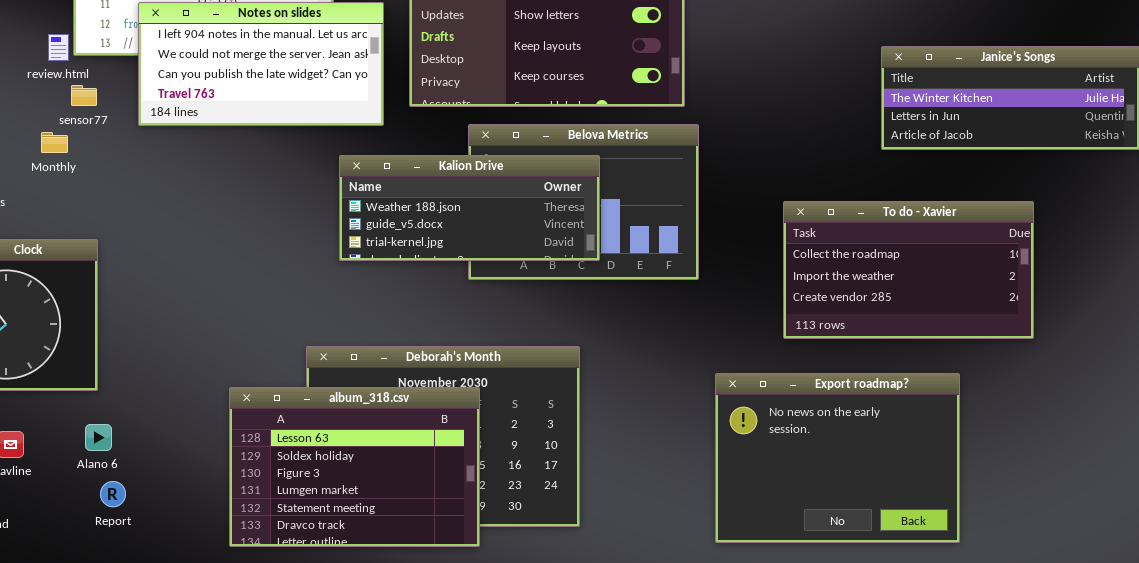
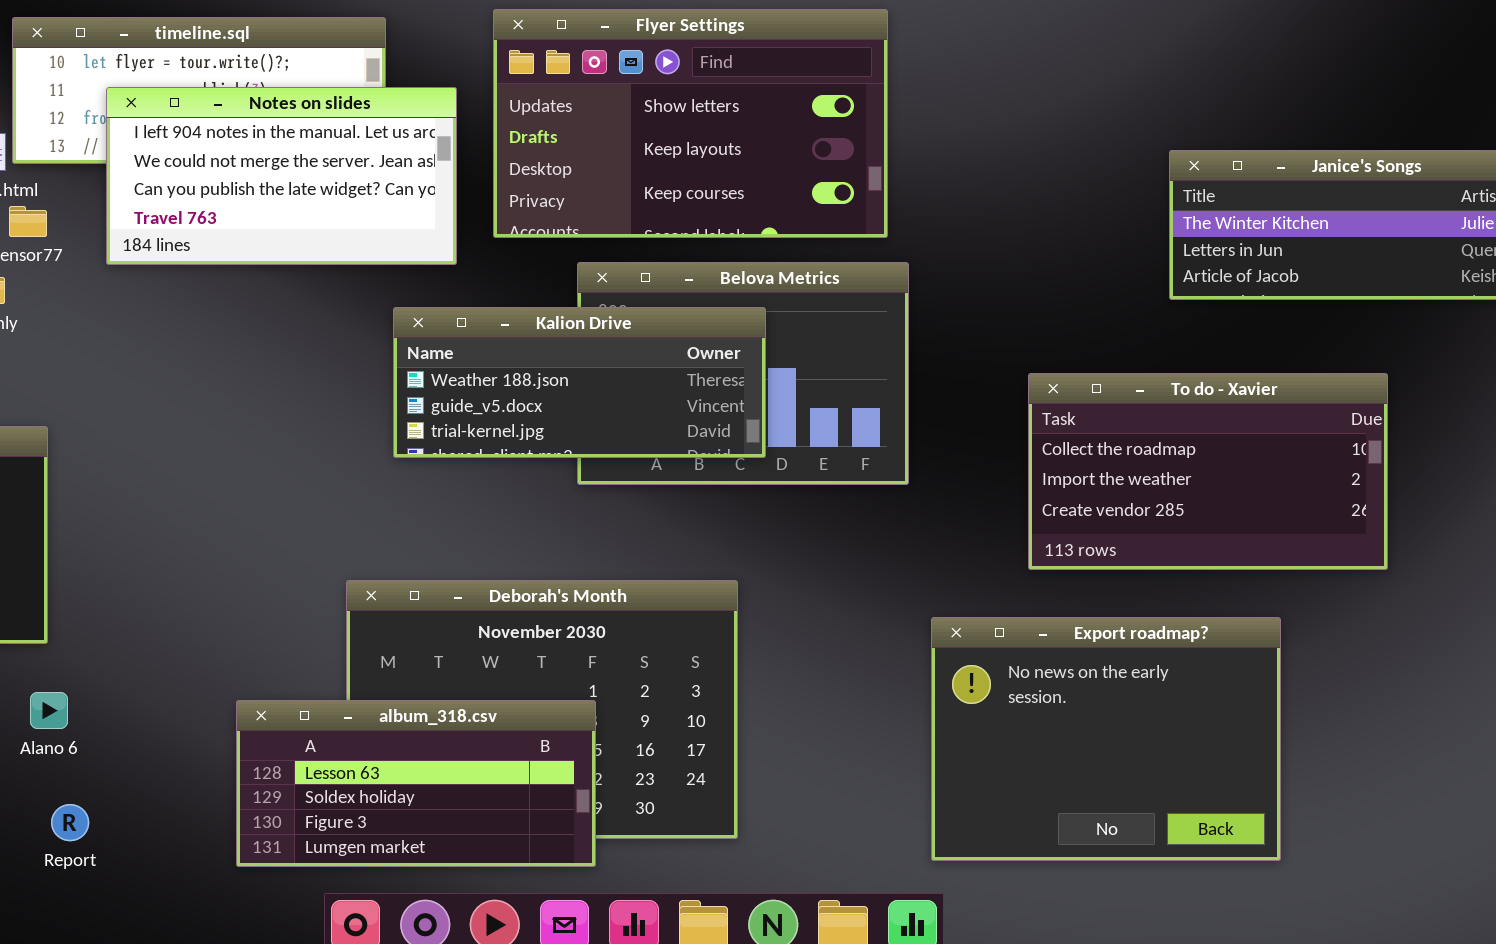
album_318.csv: [229,387,480,547] -> [236,700,596,867], resized
Report: [100,481,126,507] -> [51,804,89,841], moved

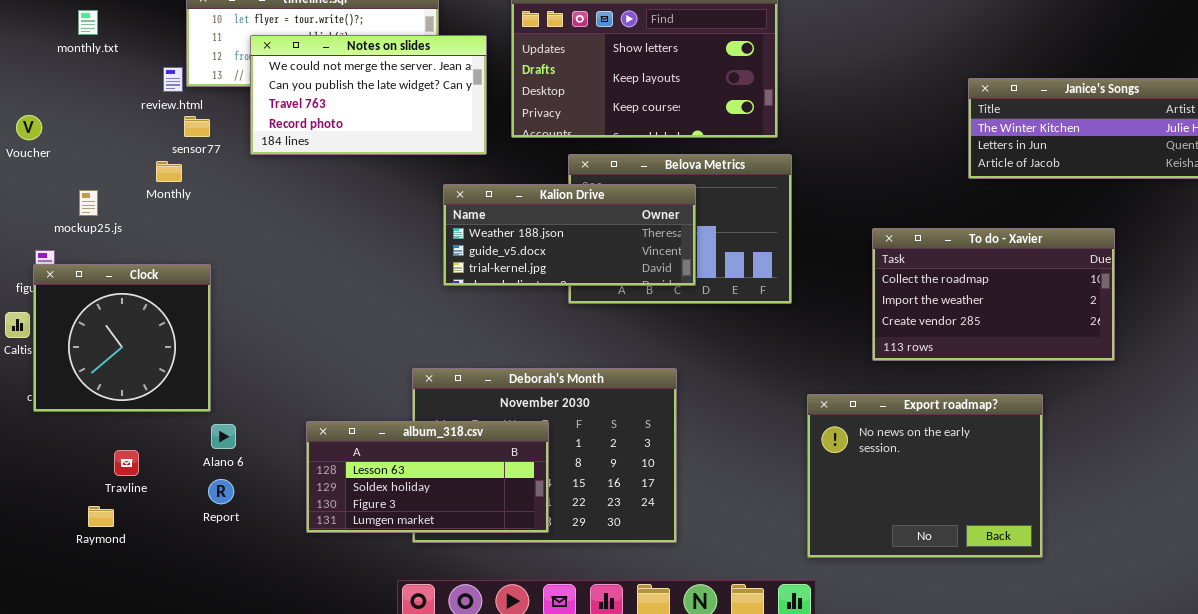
Notes on slides: [106,87,457,265] -> [250,35,487,155], scrolled down 1 row
Alano 6: [30,692,68,729] -> [211,424,236,449], moved
album_318.csv: [236,700,596,867] -> [306,421,549,533], moved
Report: [51,804,89,841] -> [208,479,234,504], moved

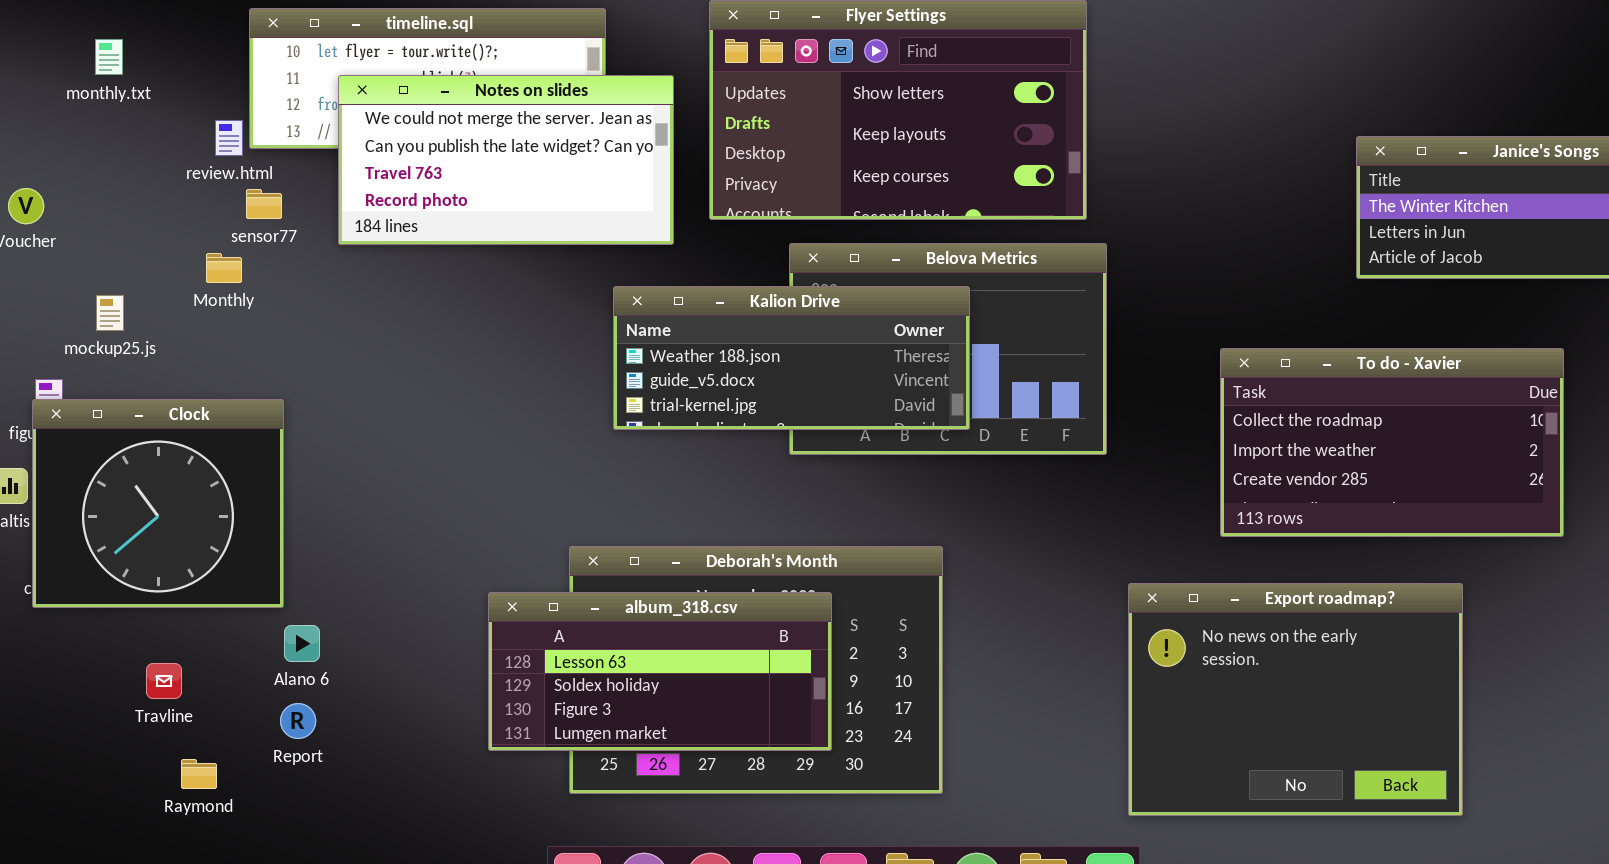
album_318.csv: [306,421,549,533] -> [488,592,832,751], moved
Raymond: [88,506,114,527] -> [181,759,217,789], moved

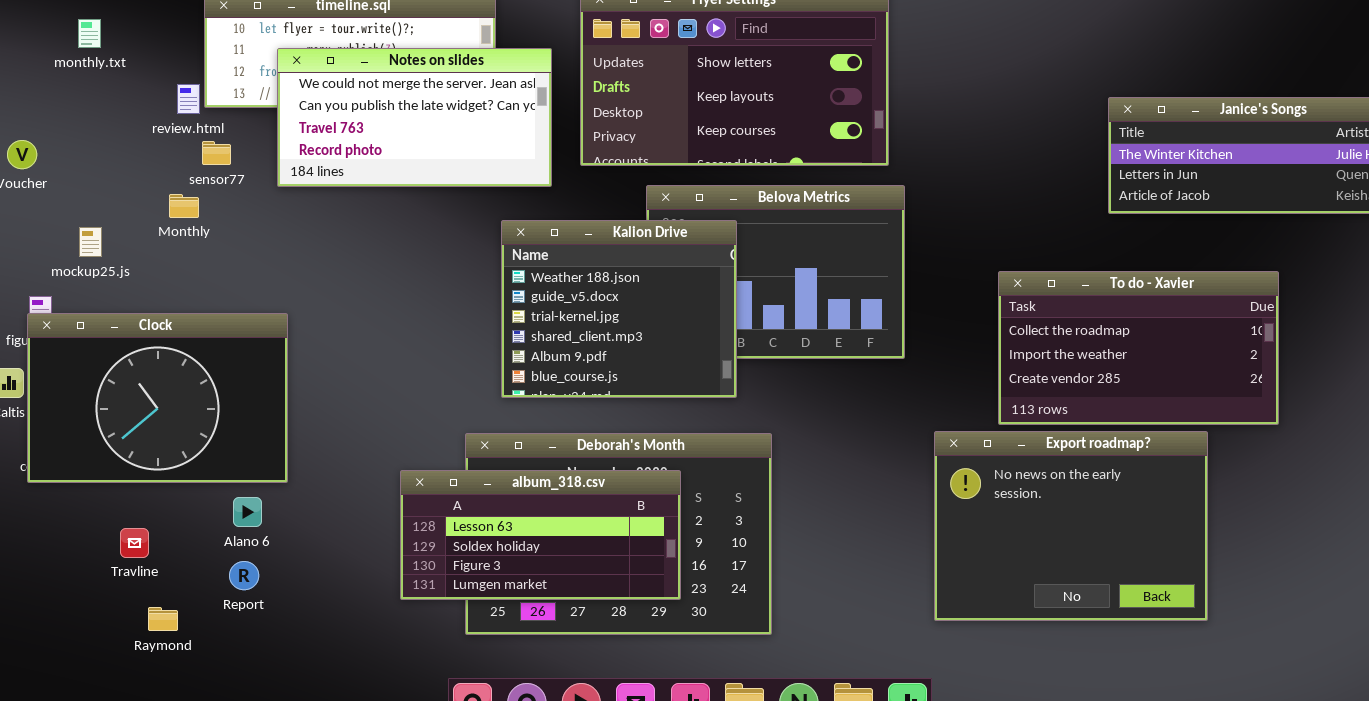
Kalion Drive: [613,286,970,430] -> [501,220,737,398], resized
Clock: [32,399,284,608] -> [27,313,288,483], resized
Export roadmap?: [1128,583,1463,816] -> [934,431,1208,621], moved

